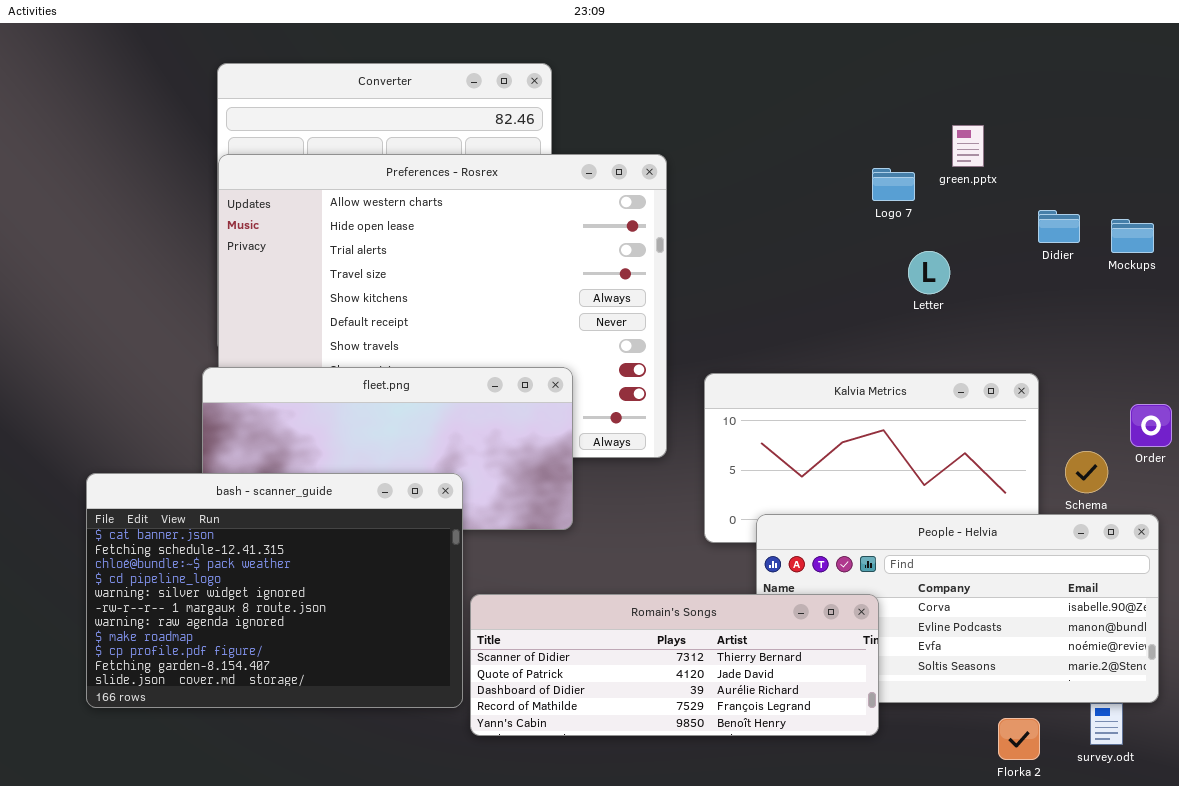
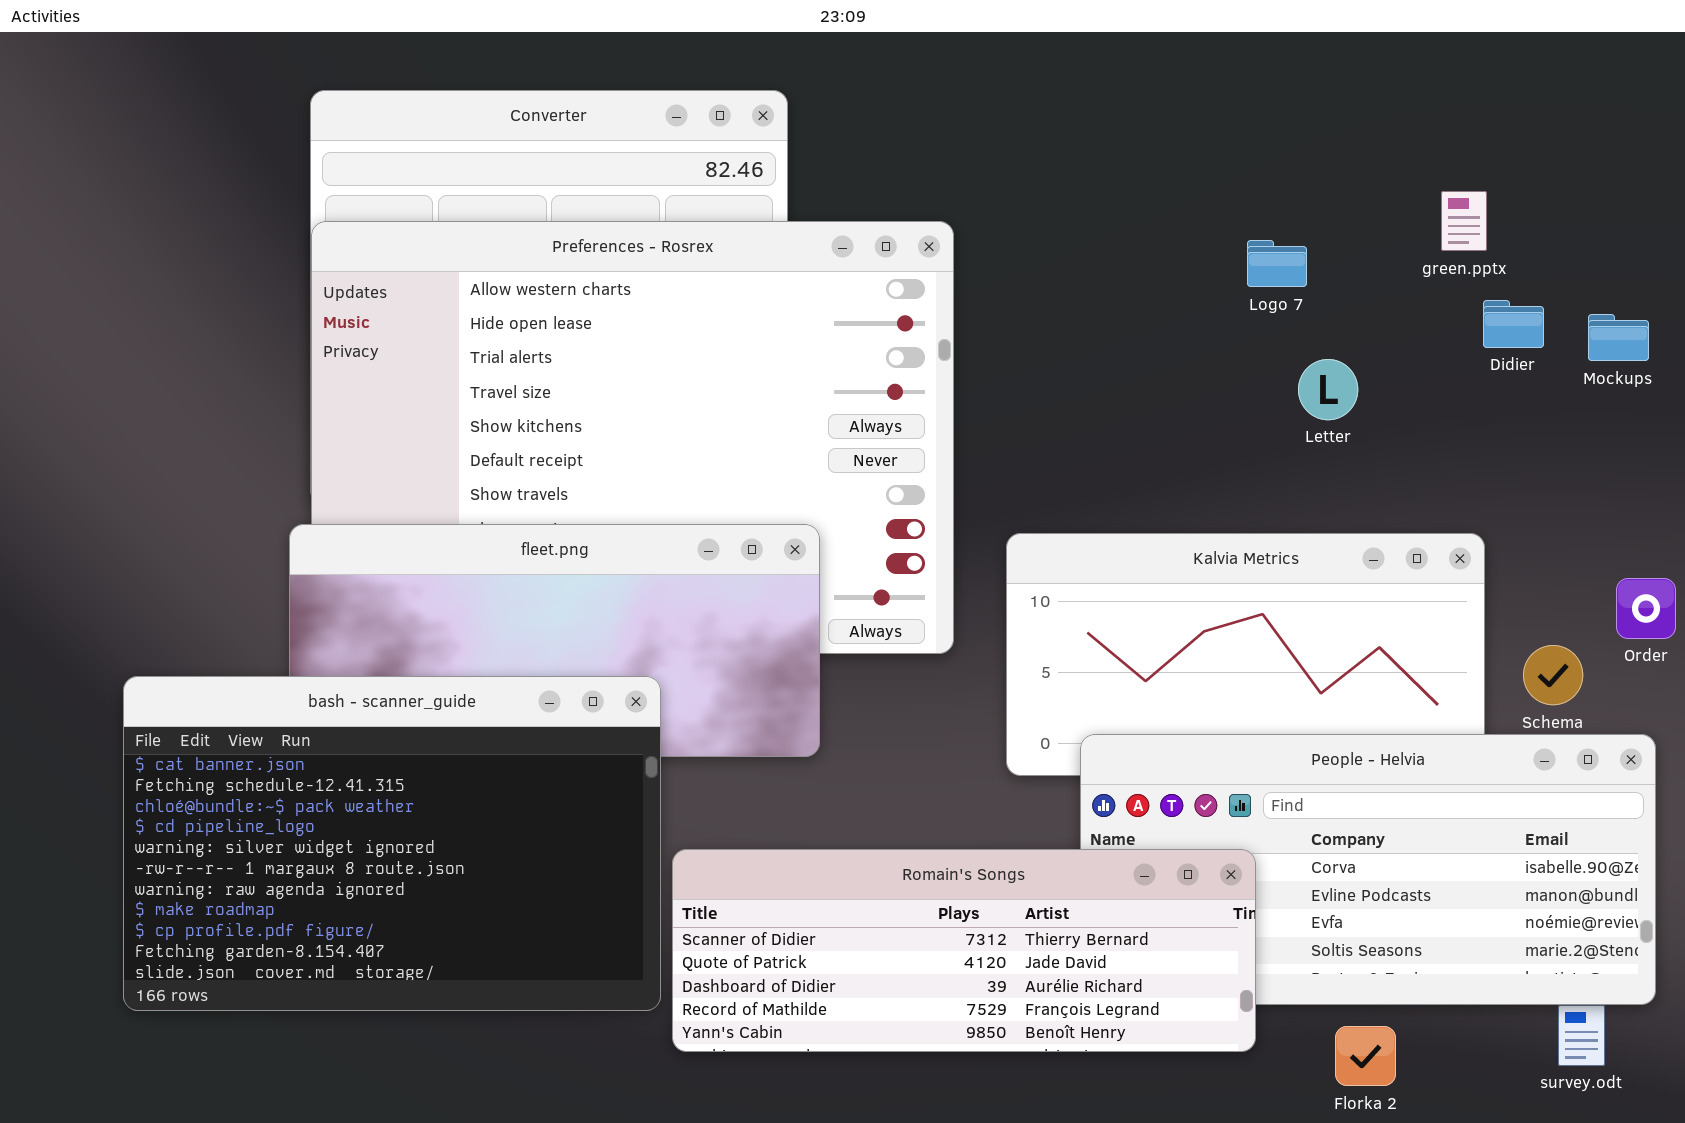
green.pptx: [952,125,984,167] -> [1441,191,1487,251], moved
Florka 2: [998,718,1040,760] -> [1335,1026,1396,1086], moved

